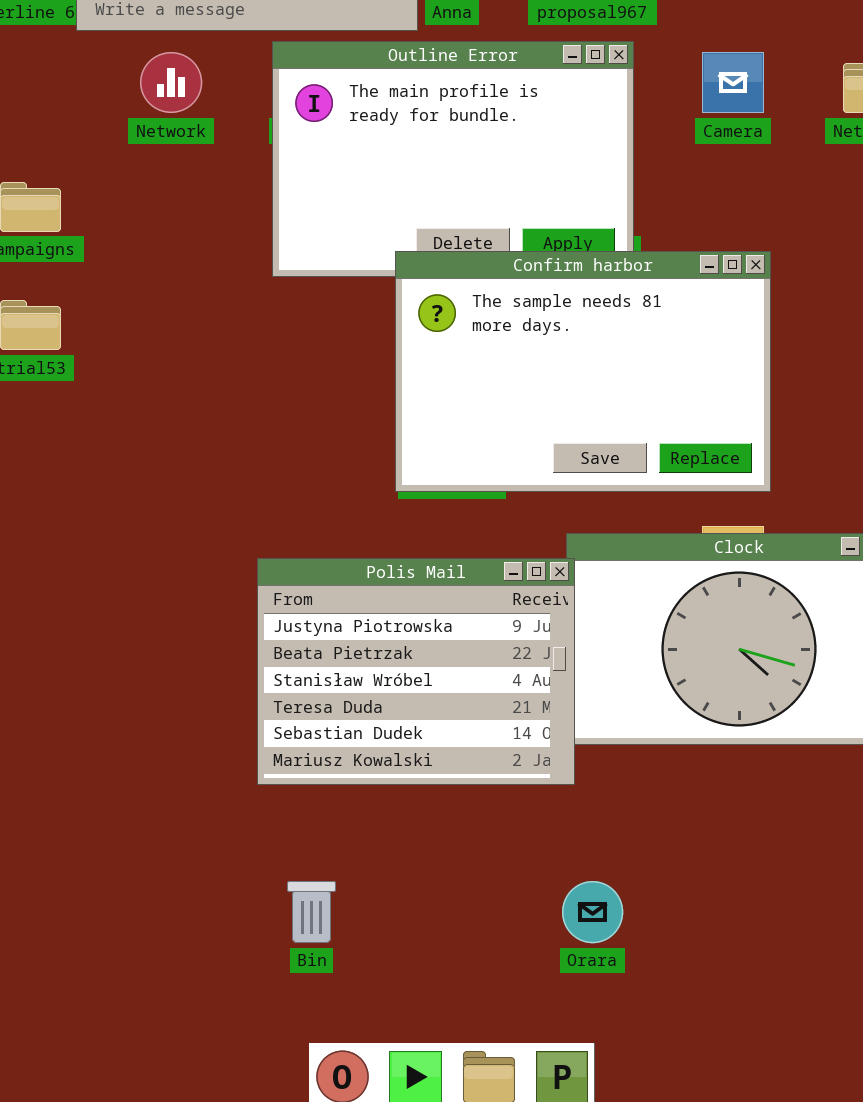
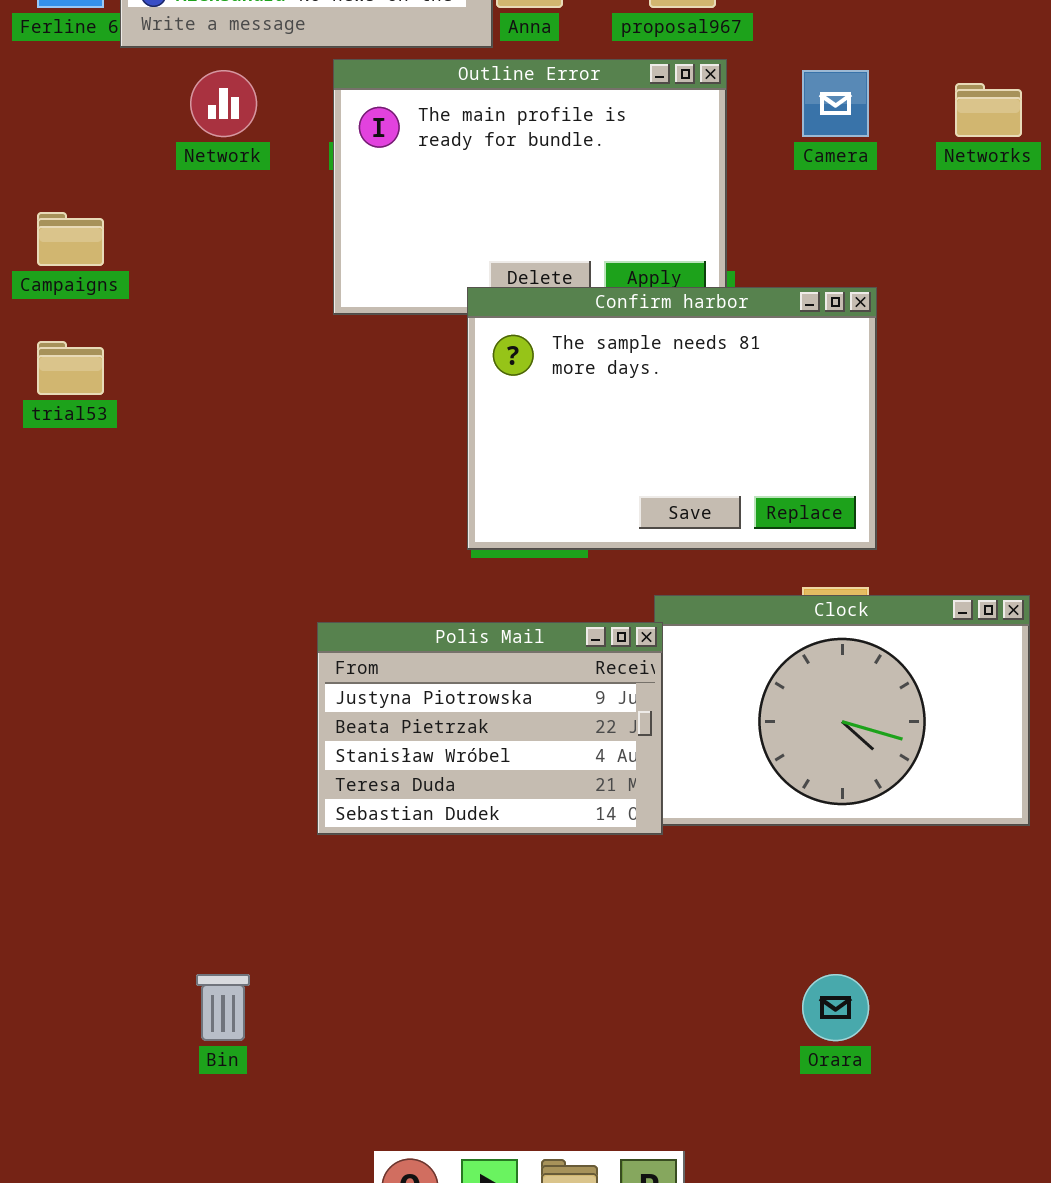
Polis Mail: [257,558,575,785] -> [317,622,663,835], resized
Bin: [287,881,336,943] -> [196,974,250,1041], moved
Orara: [562,881,623,943] -> [802,974,869,1041], moved

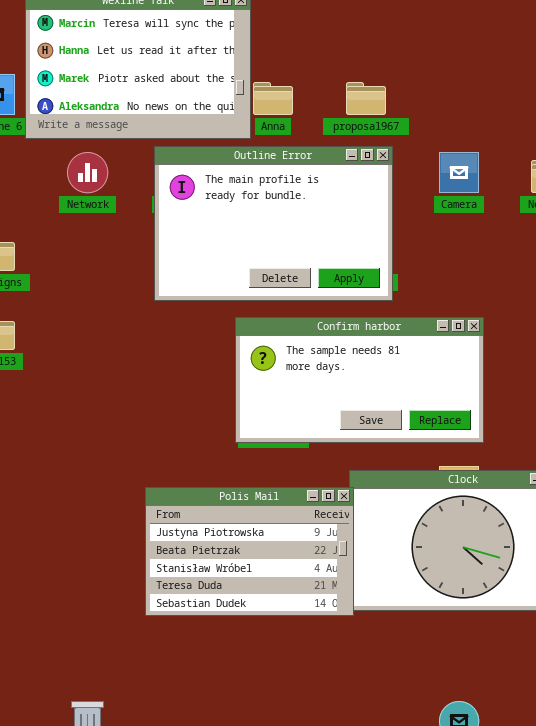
Confirm harbor: [467,287,877,550] -> [235,317,484,443], resized

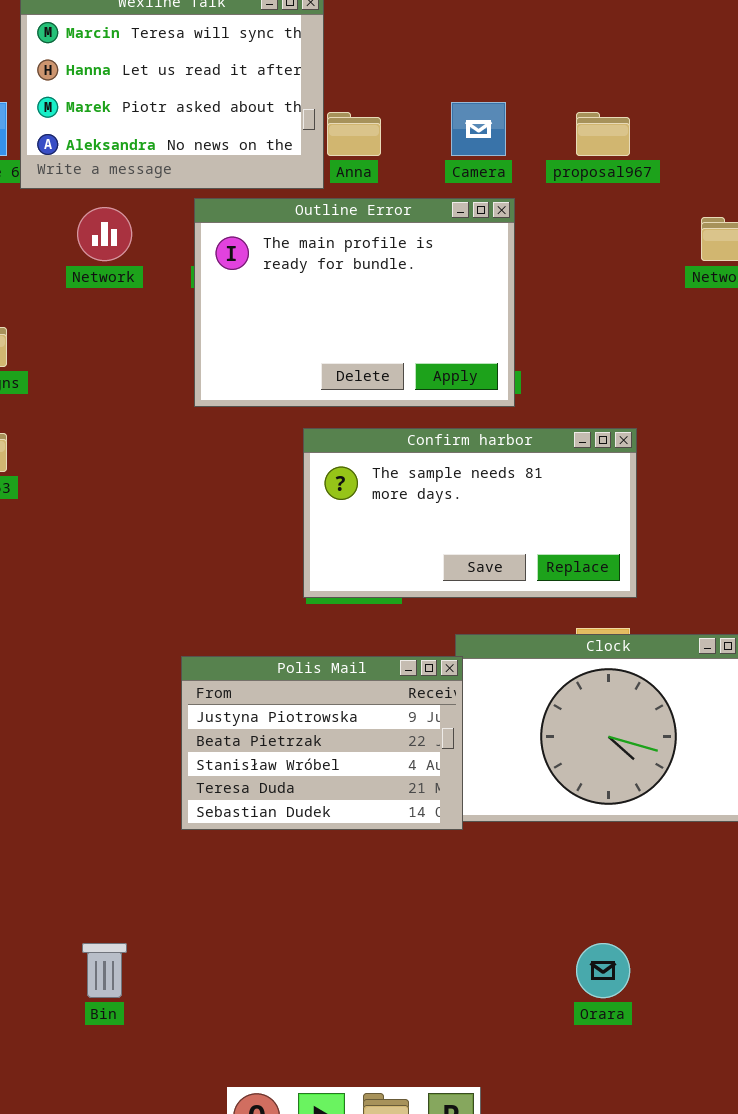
proposal967: [346,82,386,115] -> [576,112,630,156], moved
Camera: [439,152,479,193] -> [451,102,506,156], moved

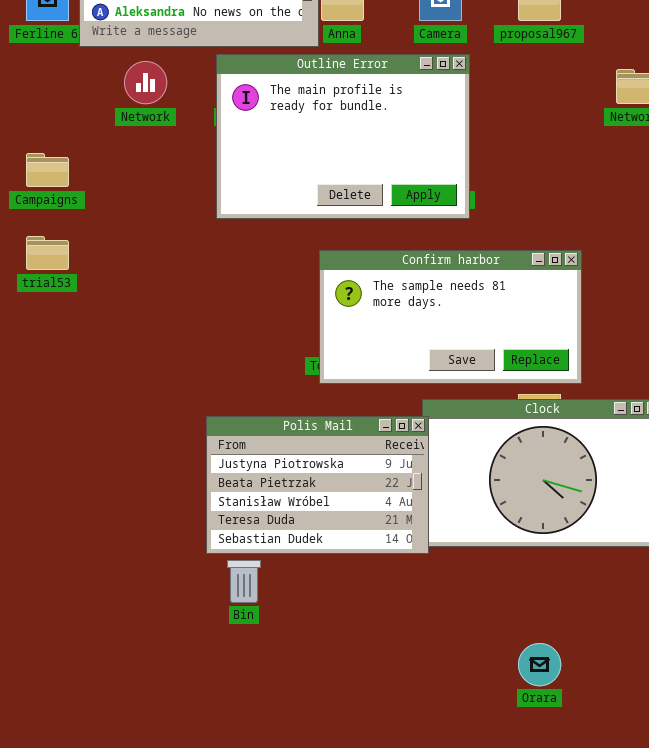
Confirm harbor: [303,428,637,598] -> [319,250,582,384], moved
Bin: [82,943,127,998] -> [227,560,261,603], moved

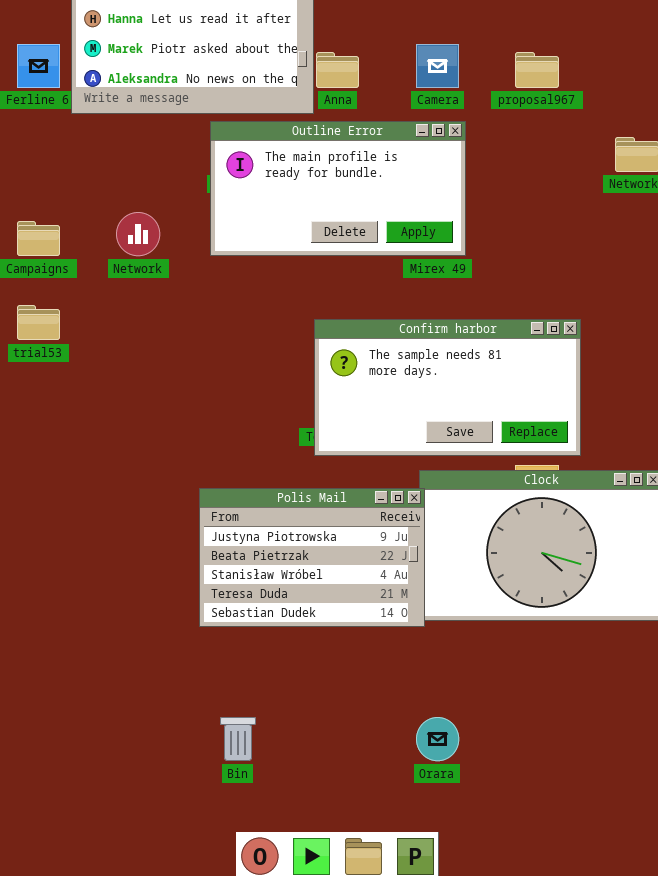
Outline Error: [216,54,470,219] -> [210,121,466,256], resized
Network: [124,61,167,104] -> [116,212,160,256], moved
Bin: [227,560,261,603] -> [220,717,256,761], moved
Orara: [518,643,561,686] -> [416,717,459,761], moved

